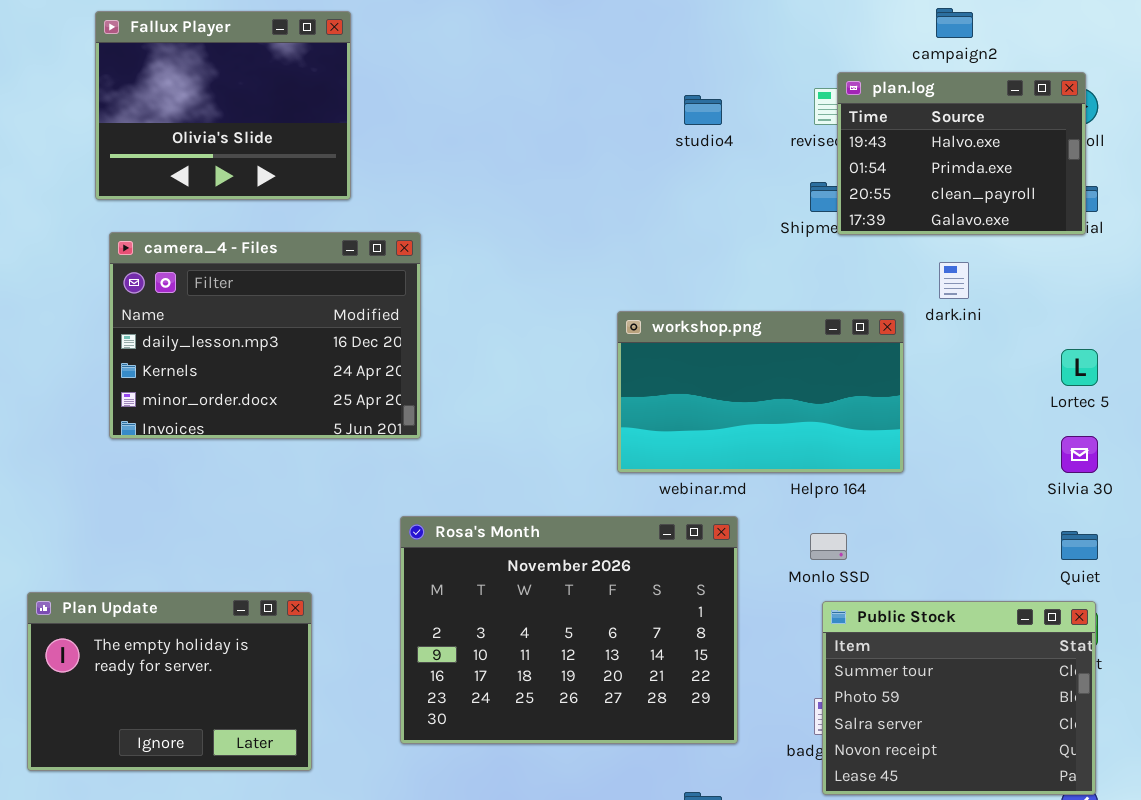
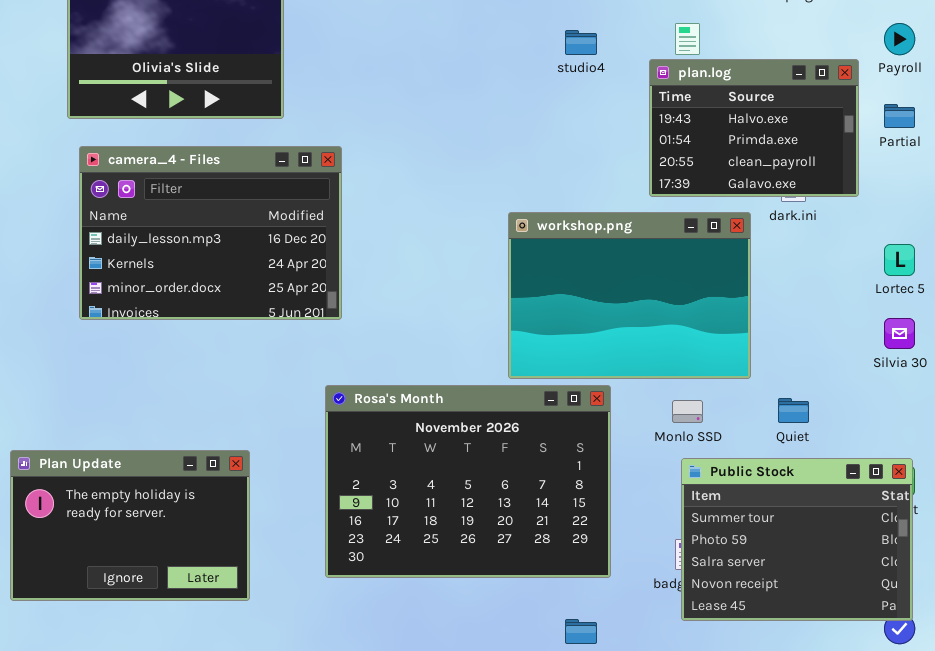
plan.log: [837,72,1086,235] -> [649,59,859,197], moved
workshop.png: [617,311,904,473] -> [508,212,751,379], resized
Quiet: [1061,531,1098,560] -> [778,398,809,423], moved

